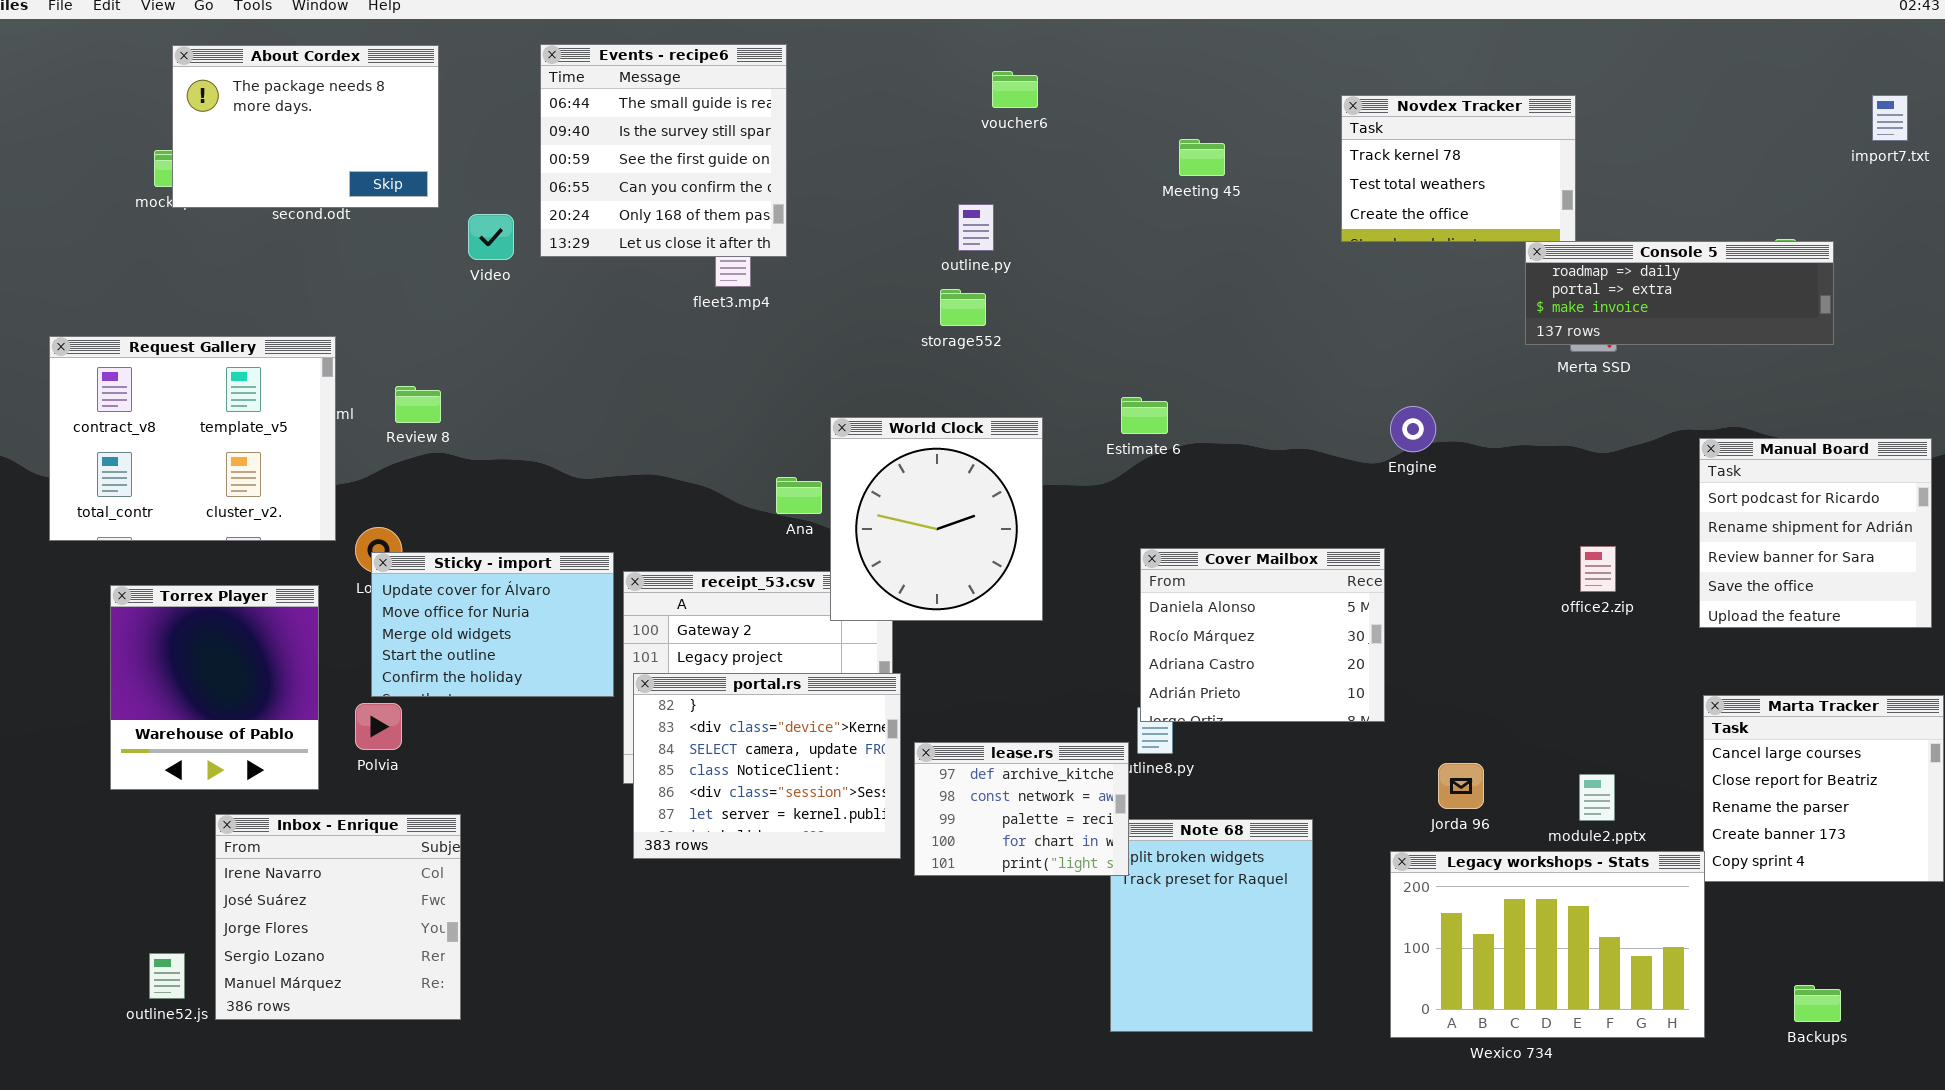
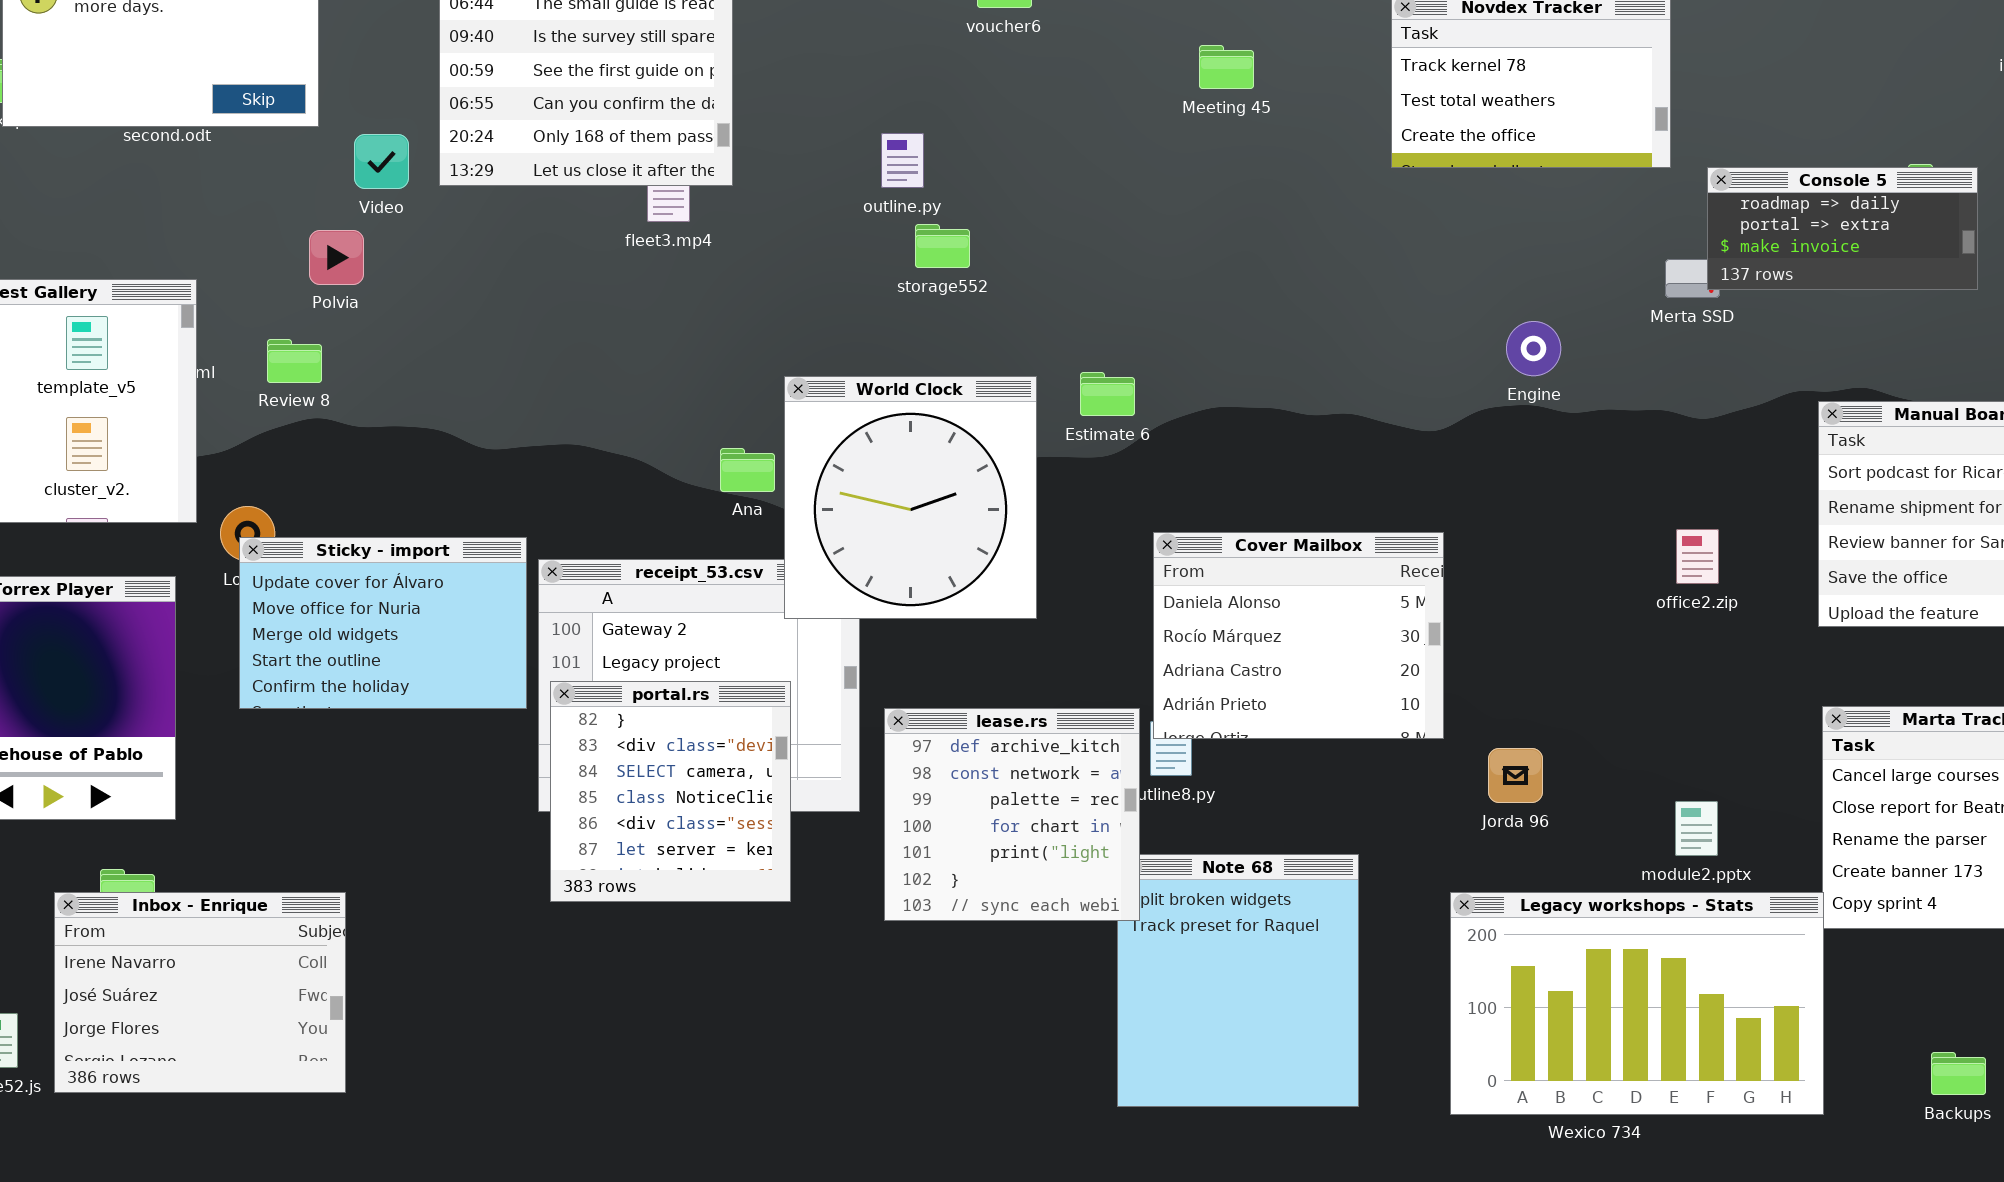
outline.py: [958,204,994,251] -> [881,133,924,188], moved
Console 5: [1525,241,1834,345] -> [1707,167,1978,290], resized
Estimate 6: [1121,397,1168,434] -> [1080,372,1135,416], moved
Engine: [1390,406,1436,452] -> [1506,321,1561,376], moved
portal.rs: [633,673,901,859] -> [550,681,791,902], resized
Polvia: [355,703,402,750] -> [309,230,364,285], moved
lease.rs: [914,742,1129,876] -> [884,708,1140,921], resized
Jorda 96: [1438,763,1484,809] -> [1488,748,1543,803], moved
Inbox - Enrique: [215,814,461,1020] -> [54,892,346,1093], resized

